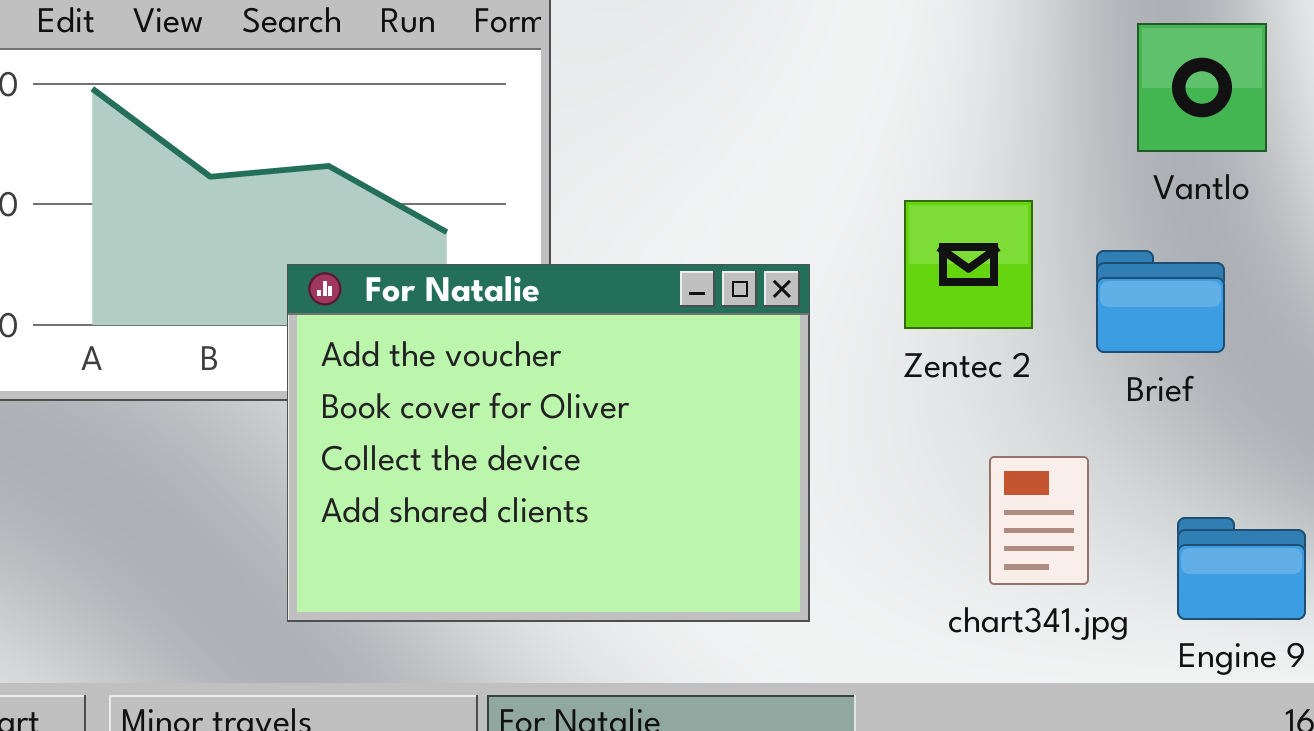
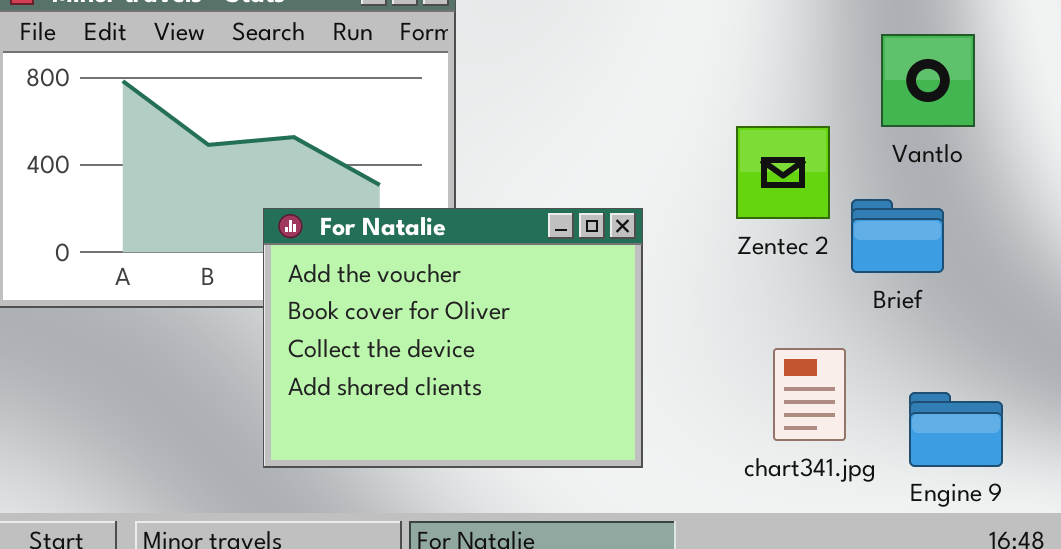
Zentec 2: [904,200,1033,329] -> [736,126,830,219], moved

